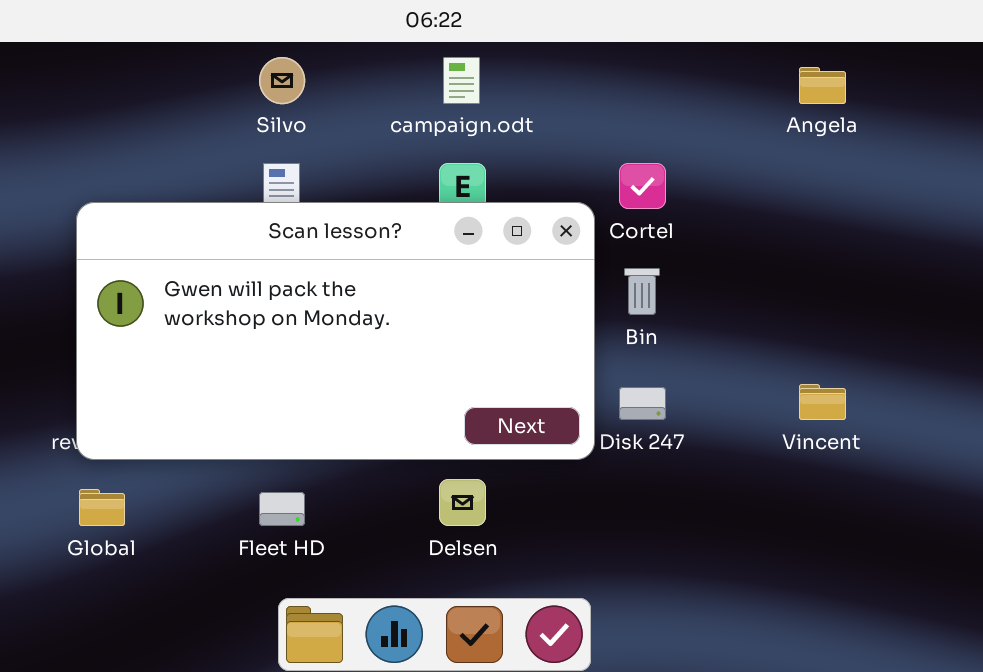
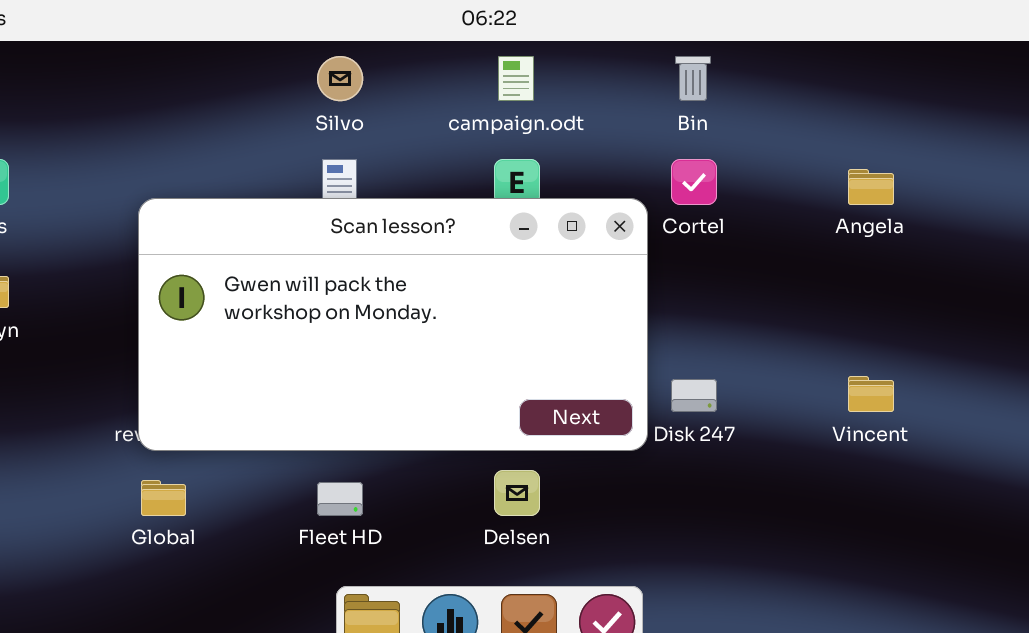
Angela: [799,67,846,104] -> [848,169,894,205], moved
Bin: [624,268,660,315] -> [675,56,711,101], moved

